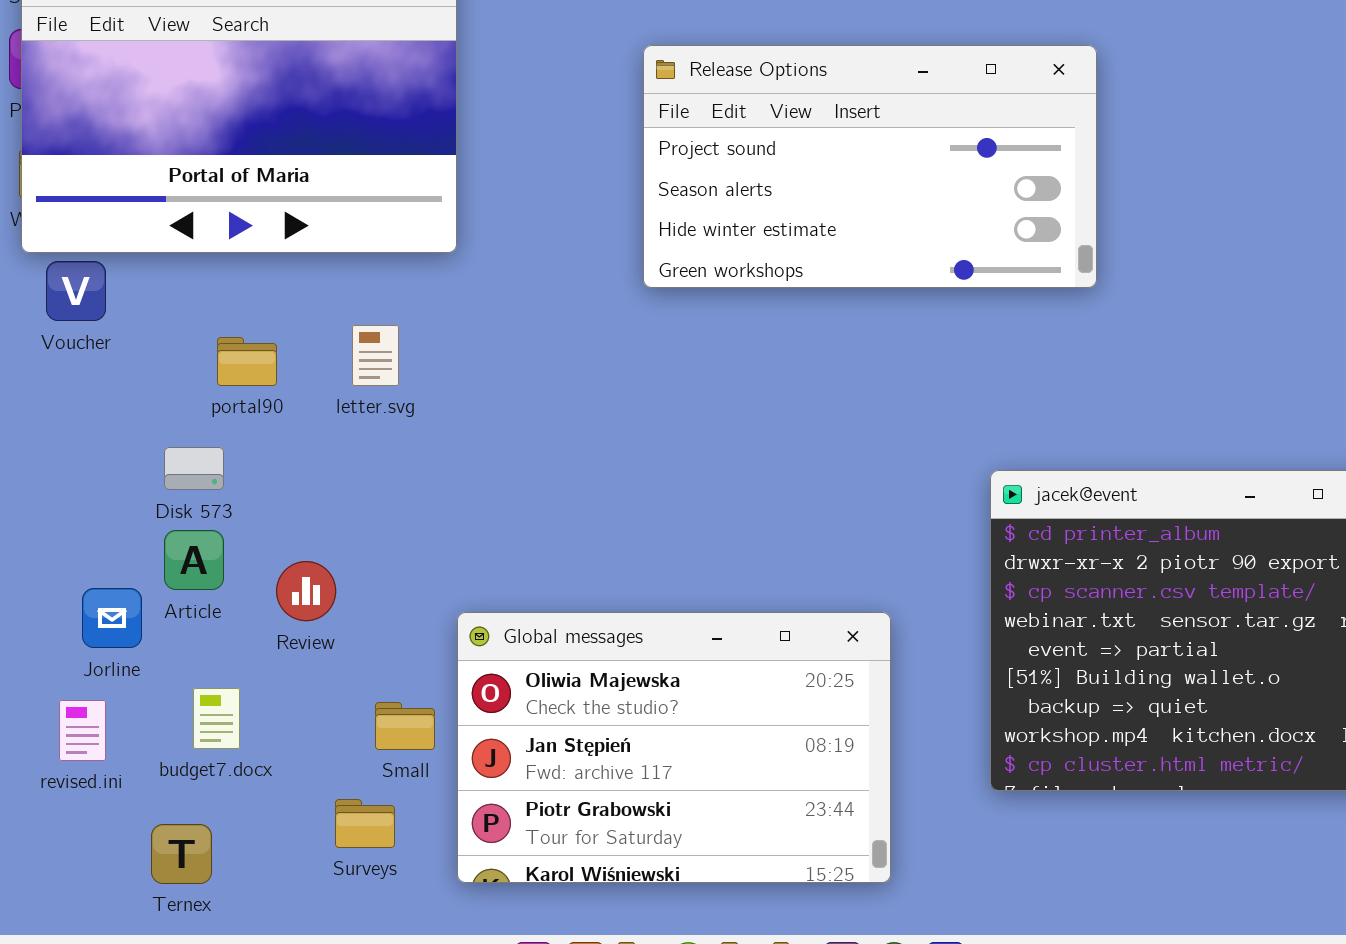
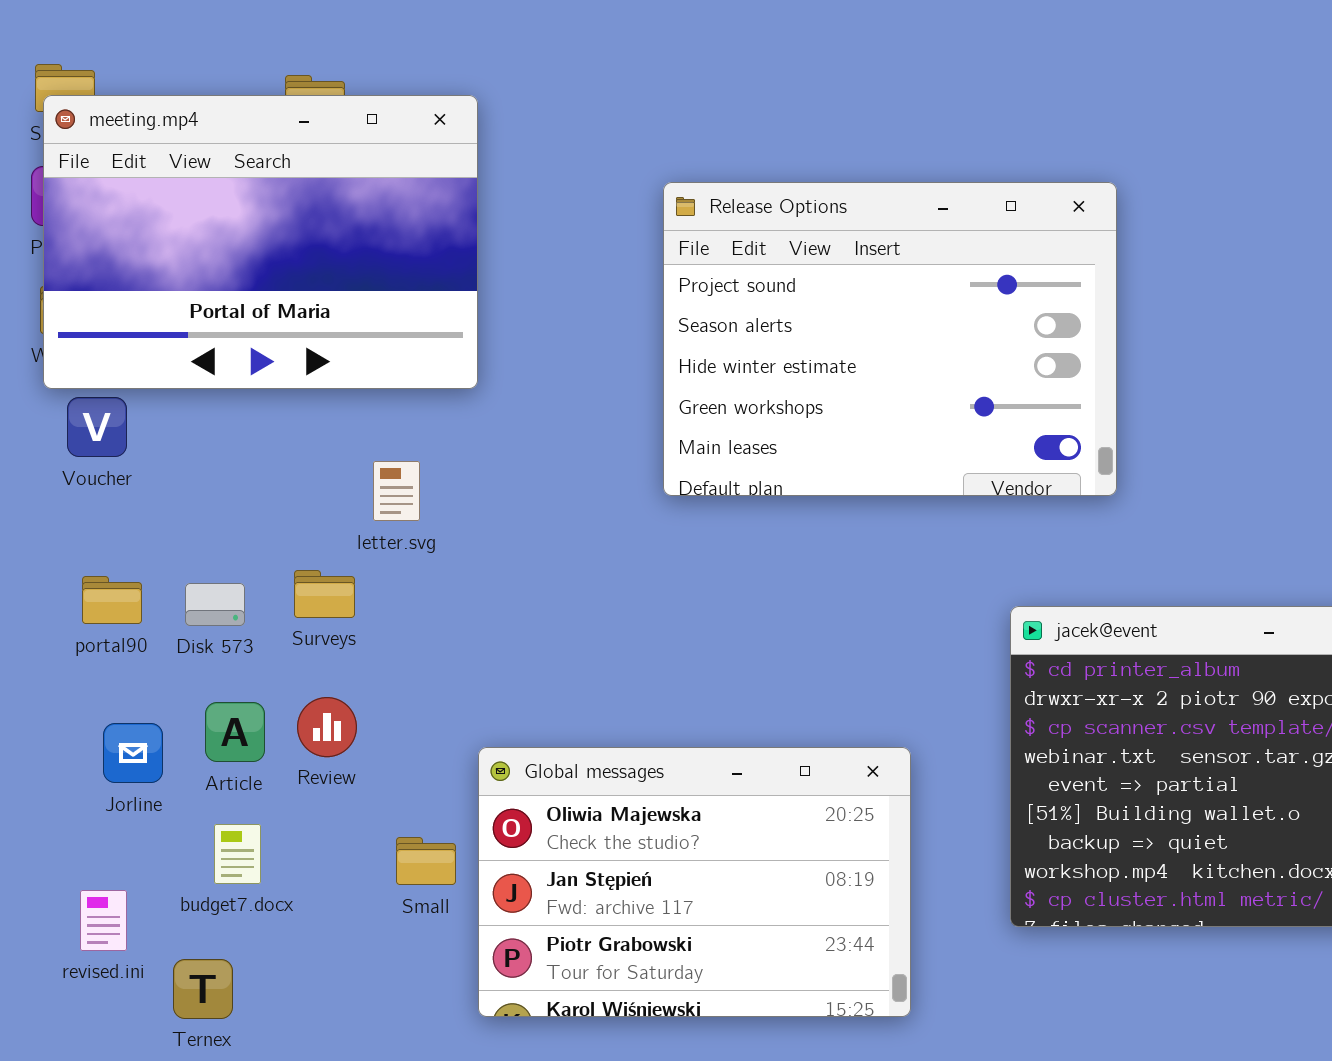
Release Options: [643,45,1097,288] -> [663,182,1117,496], resized
portal90: [217,337,277,386] -> [82,576,142,624], moved
Article: [164,530,224,590] -> [205,702,265,762], moved
revised.ini: [59,700,106,761] -> [80,890,127,951], moved
Surveys: [335,799,395,848] -> [294,570,355,618], moved

